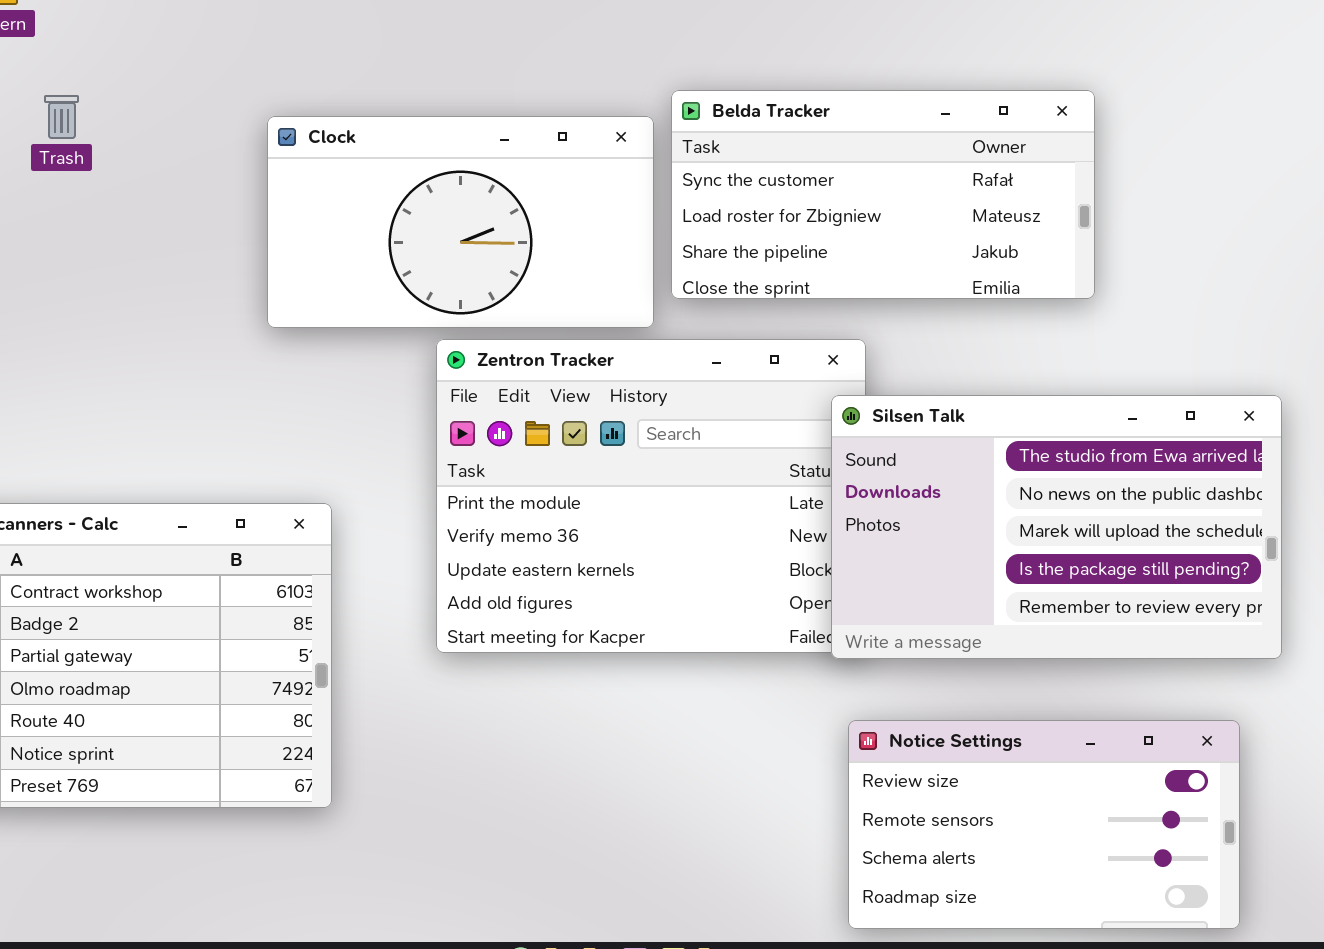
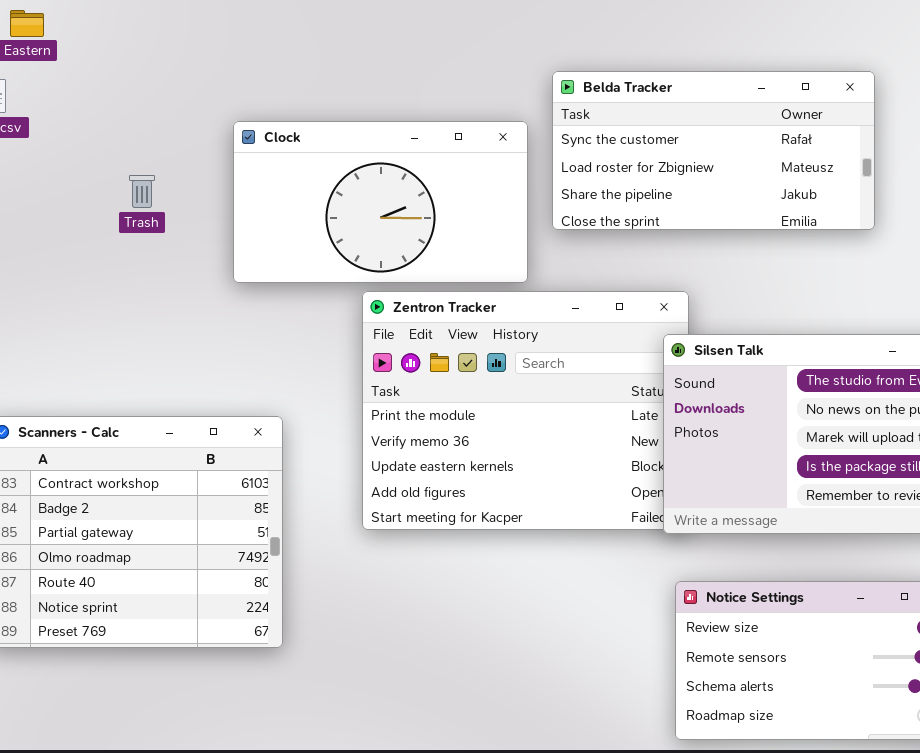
Belda Tracker: [671,90,1095,299] -> [552,71,875,230], moved
Trash: [44,95,79,139] -> [129,175,155,208], moved

